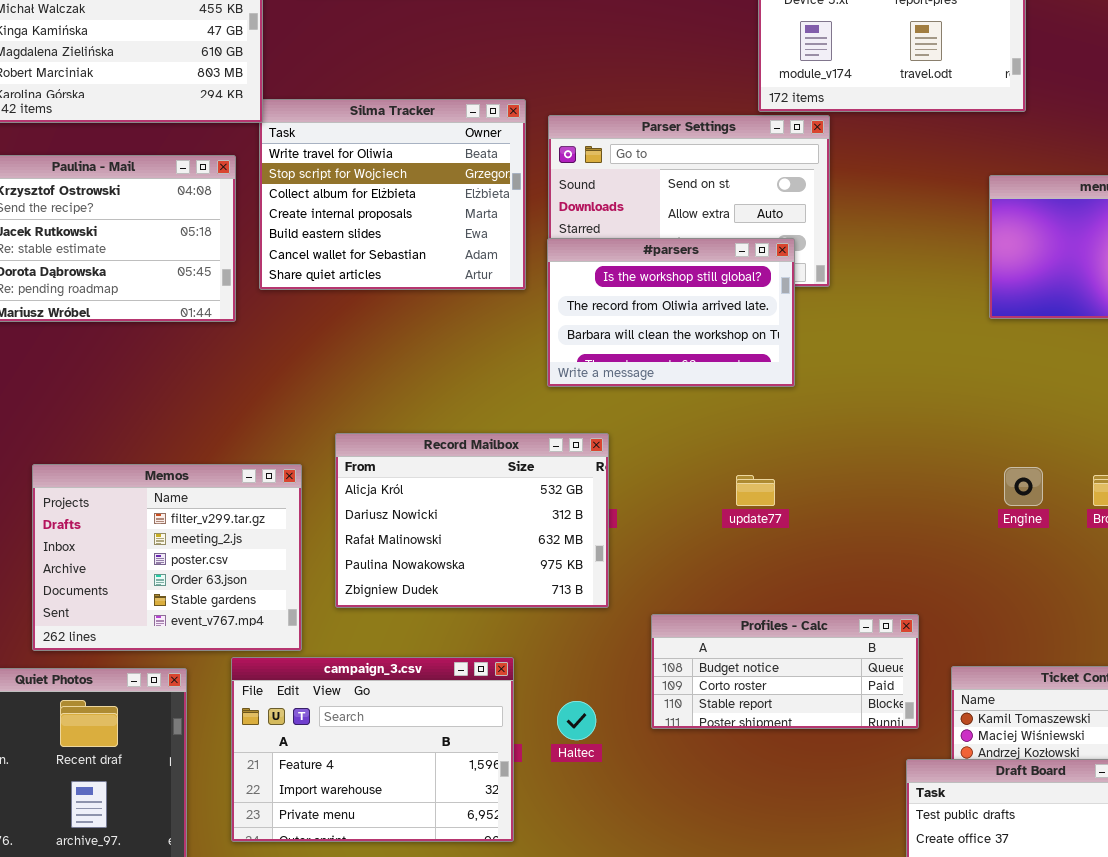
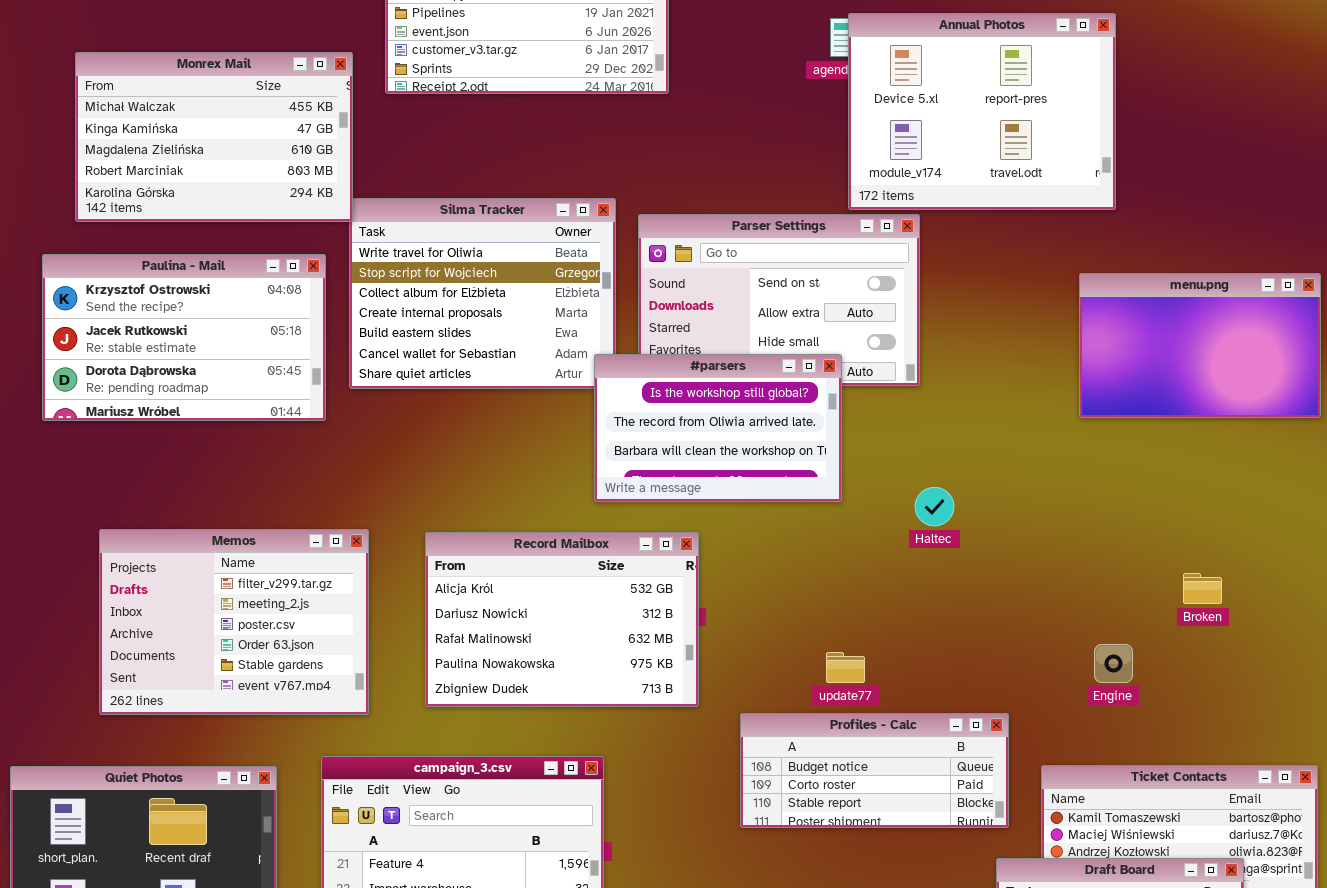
#parsers: [547,238,795,387] -> [594,354,842,502], moved
Memos: [32,464,302,651] -> [99,529,369,715], moved
Engine: [1004,467,1043,506] -> [1094,644,1133,683], moved
update77: [736,475,775,506] -> [826,652,865,683], moved
Haltec: [557,701,596,740] -> [915,487,954,526], moved

